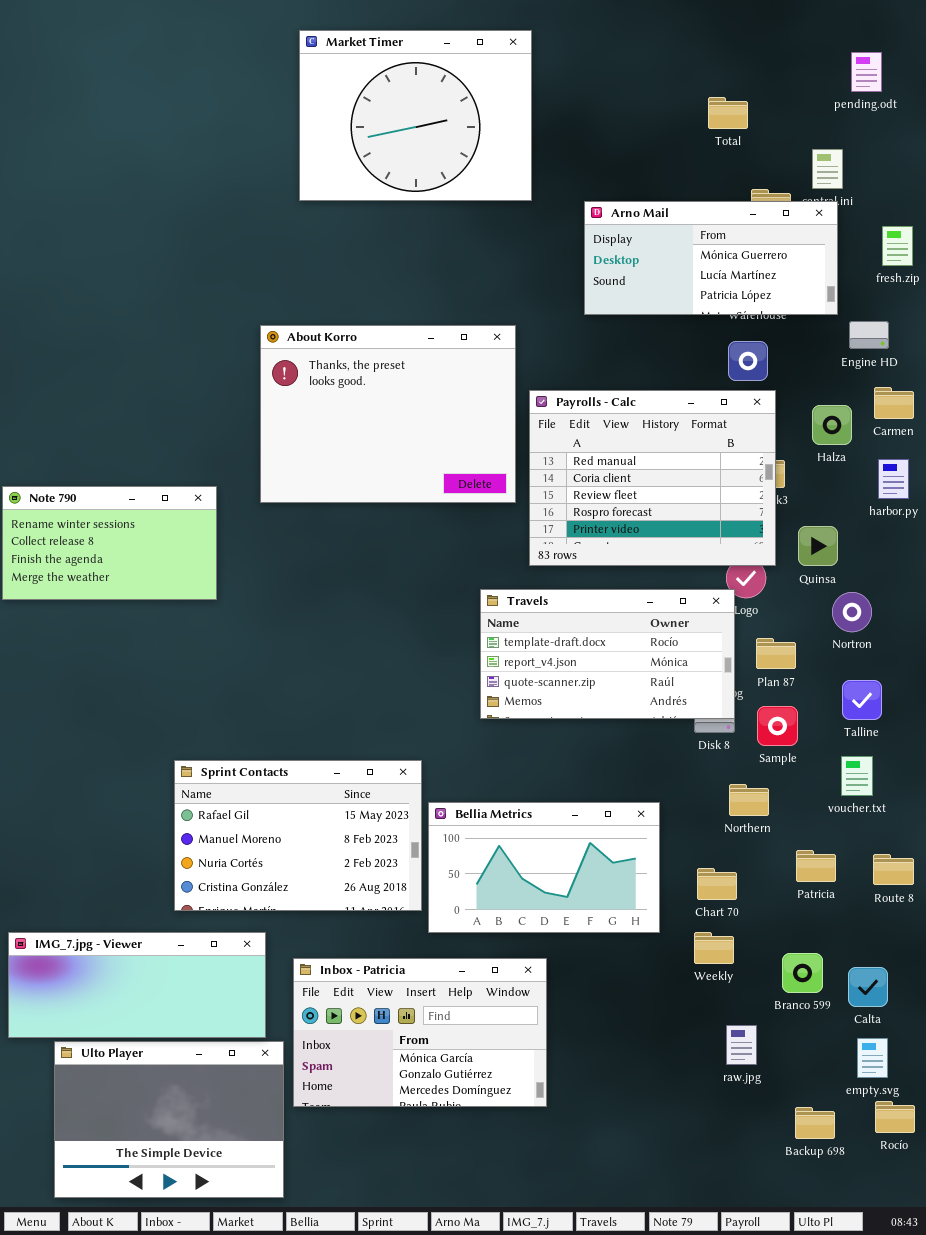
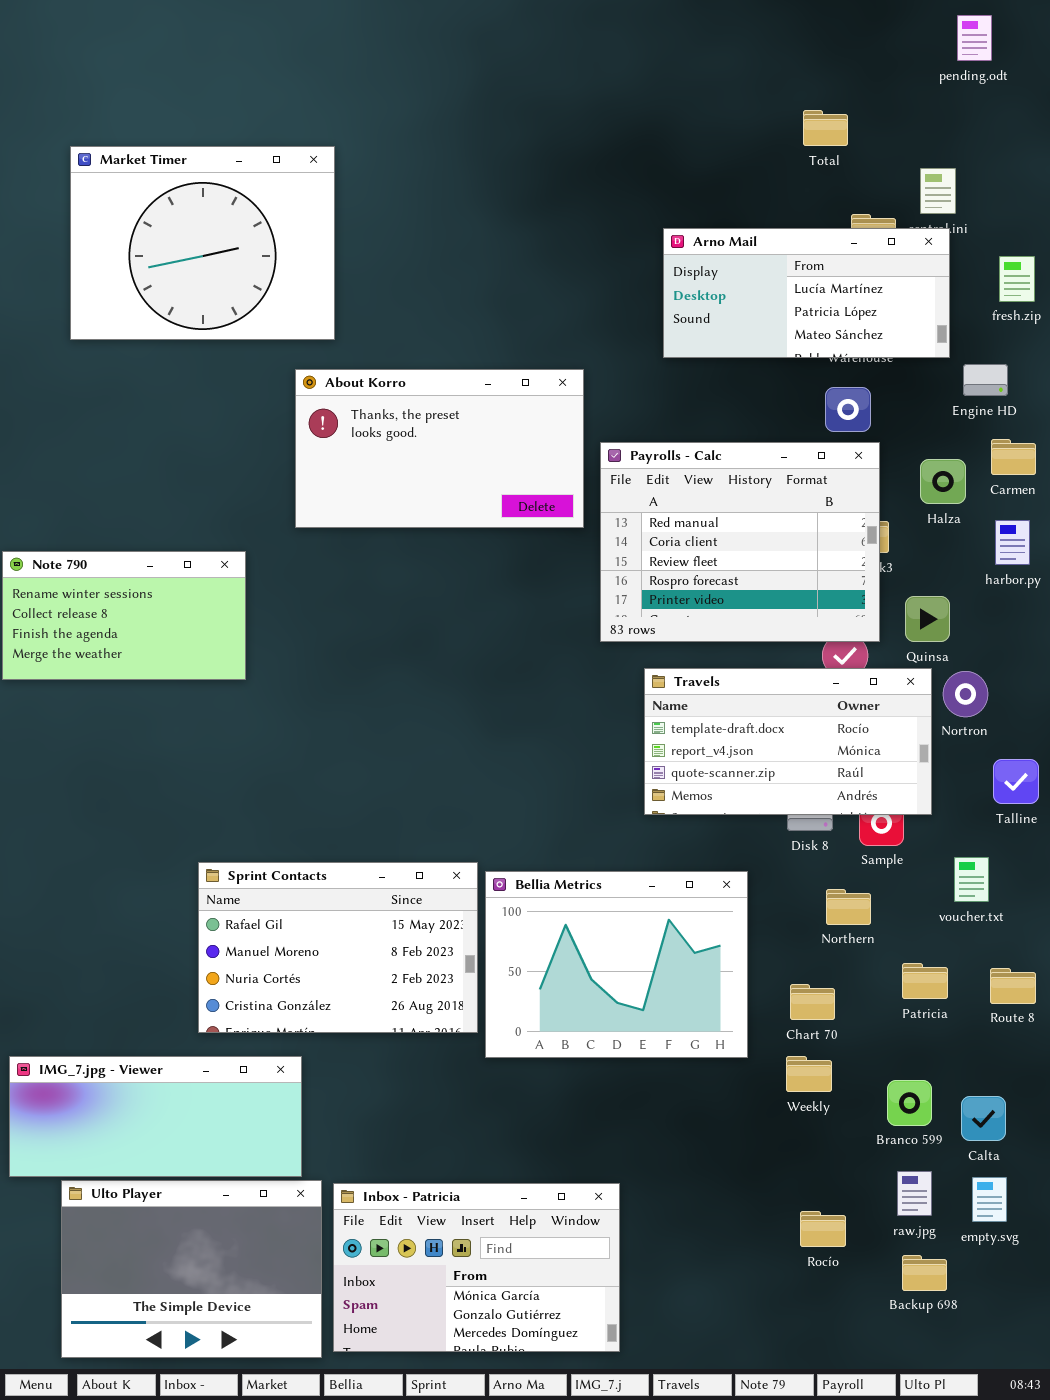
Market Timer: [299,30,532,201] -> [70,146,335,340], moved
pending.odt: [851,52,882,92] -> [957,15,992,61], moved
Arno Mail: [584,201,838,315] -> [663,228,950,358], scrolled down 1 row
About Korro: [260,325,516,503] -> [295,369,584,528], resized
Travels: [480,589,735,719] -> [644,668,932,815], moved
Talline: [842,680,882,720] -> [993,759,1039,804], moved
Bellia Metrics: [428,802,660,933] -> [485,871,748,1058], resized
Inbox - Patricia: [293,958,547,1107] -> [333,1183,620,1352], moved
raw.jpg: [726,1025,757,1065] -> [897,1171,932,1216], moved
Rocío: [875,1101,915,1133] -> [800,1211,846,1247], moved

